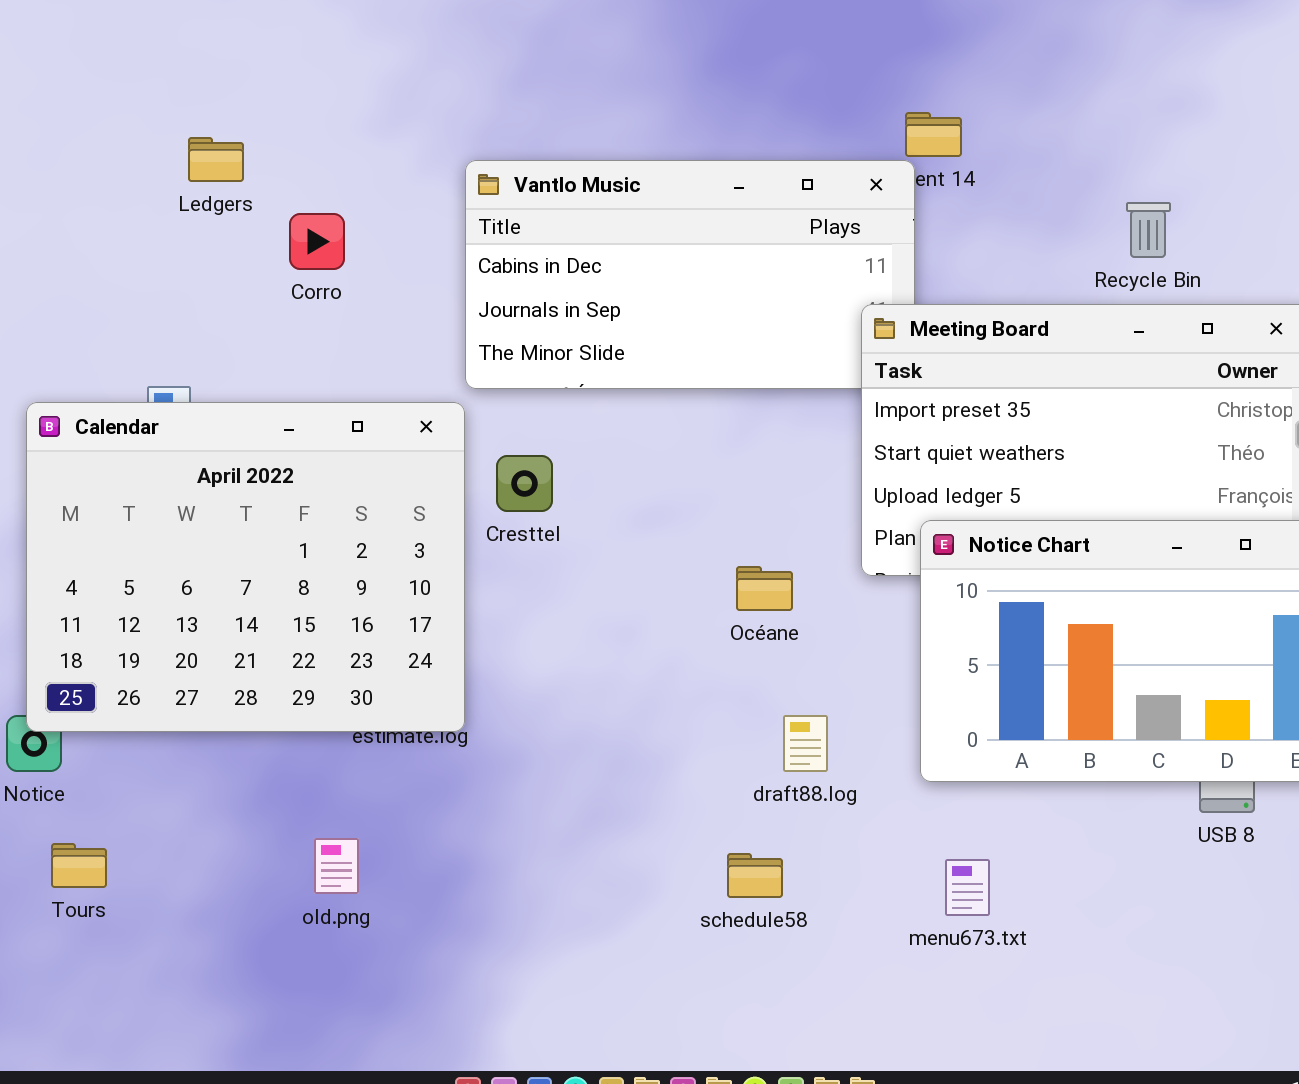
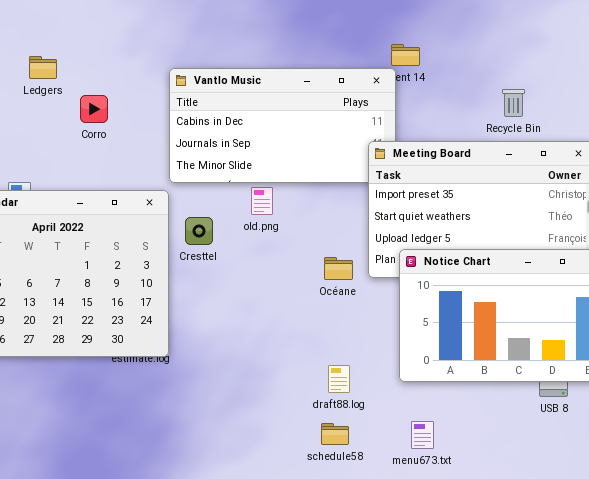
Océane: [736,566,793,611] -> [324,257,353,280], moved
draft88.log: [783,715,828,772] -> [328,365,350,393], moved
old.png: [314,838,359,894] -> [251,187,273,215], moved
schedule58: [727,853,783,898] -> [321,423,349,445], moved

